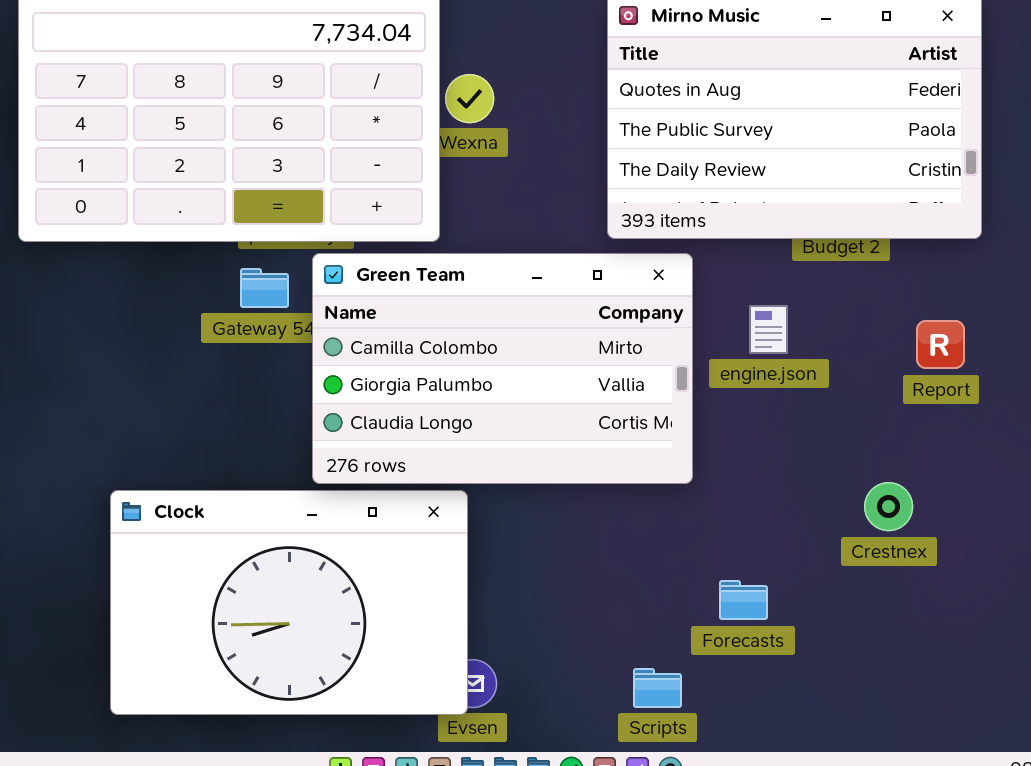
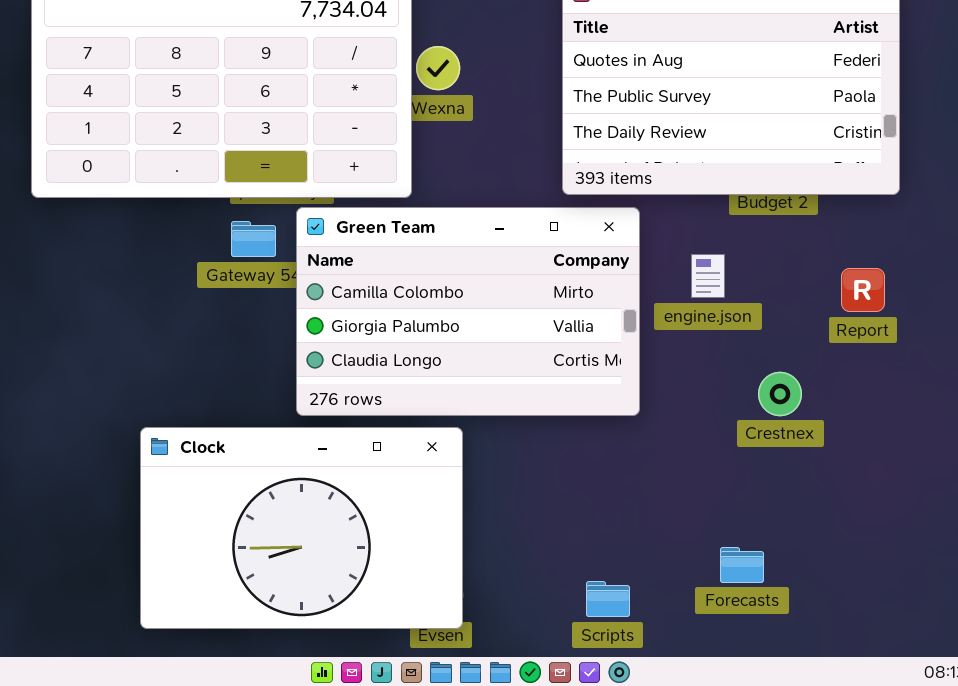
Crestnex: [864,482,913,531] -> [758,372,802,416], moved
Clock: [110,490,468,715] -> [140,427,463,629], moved
Forecasts: [719,580,768,620] -> [720,547,764,583], moved

